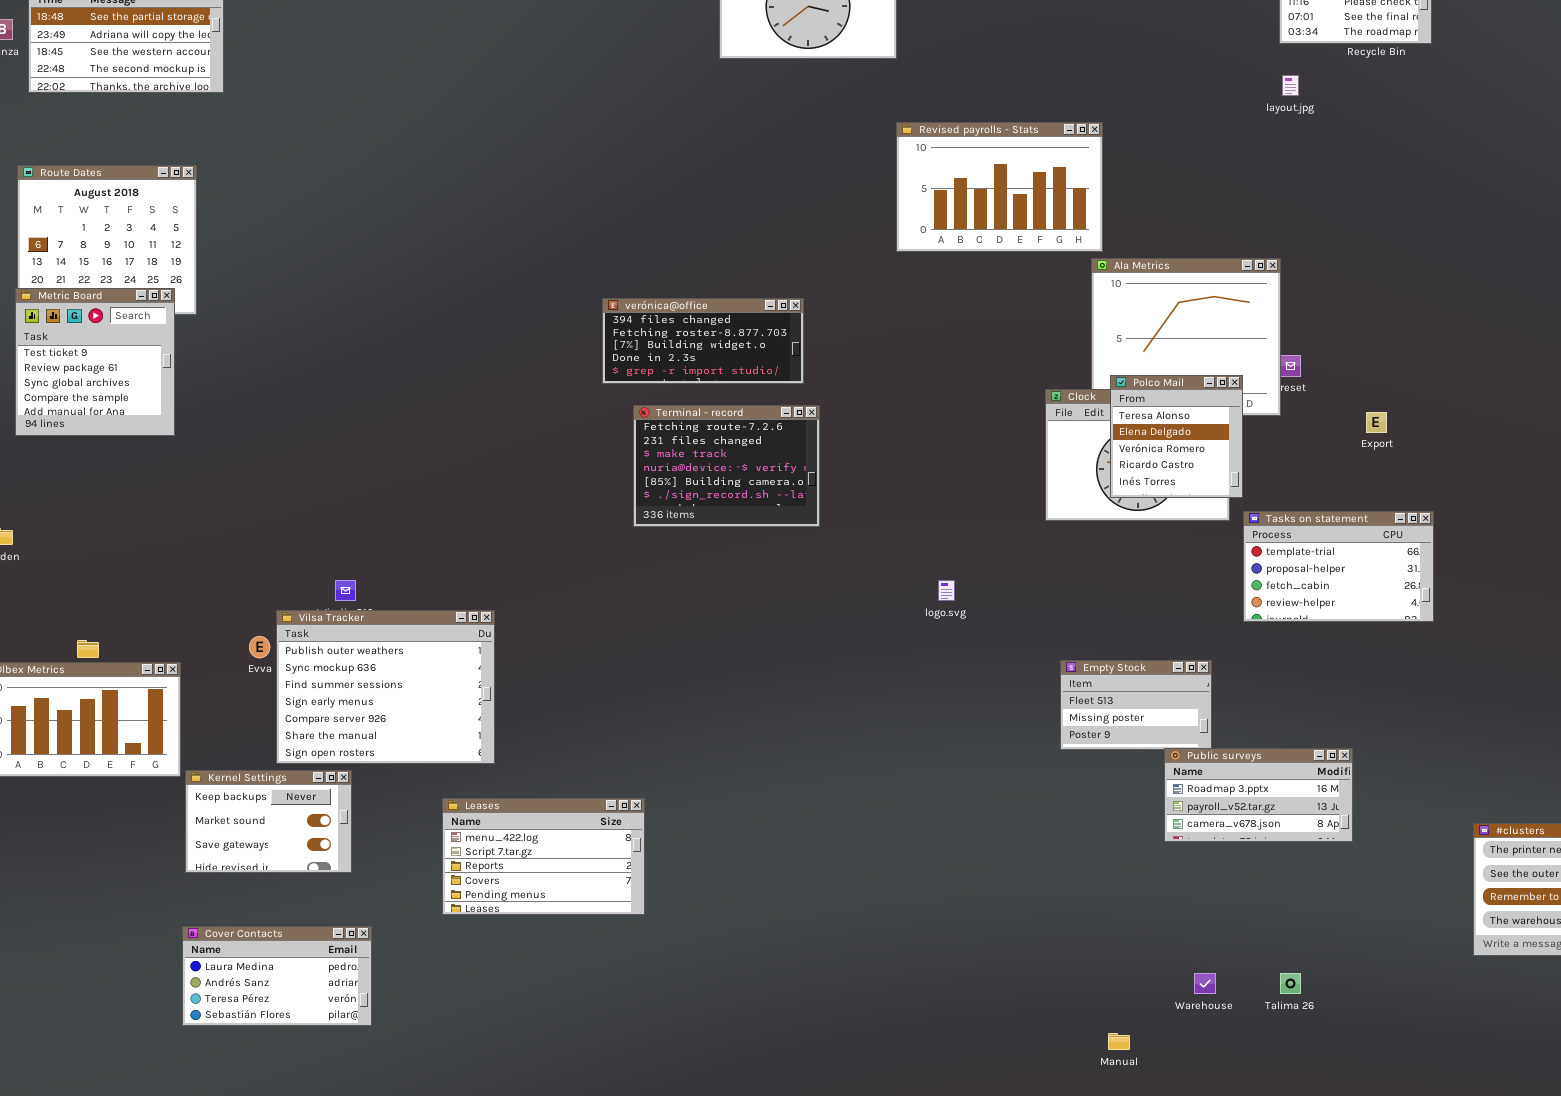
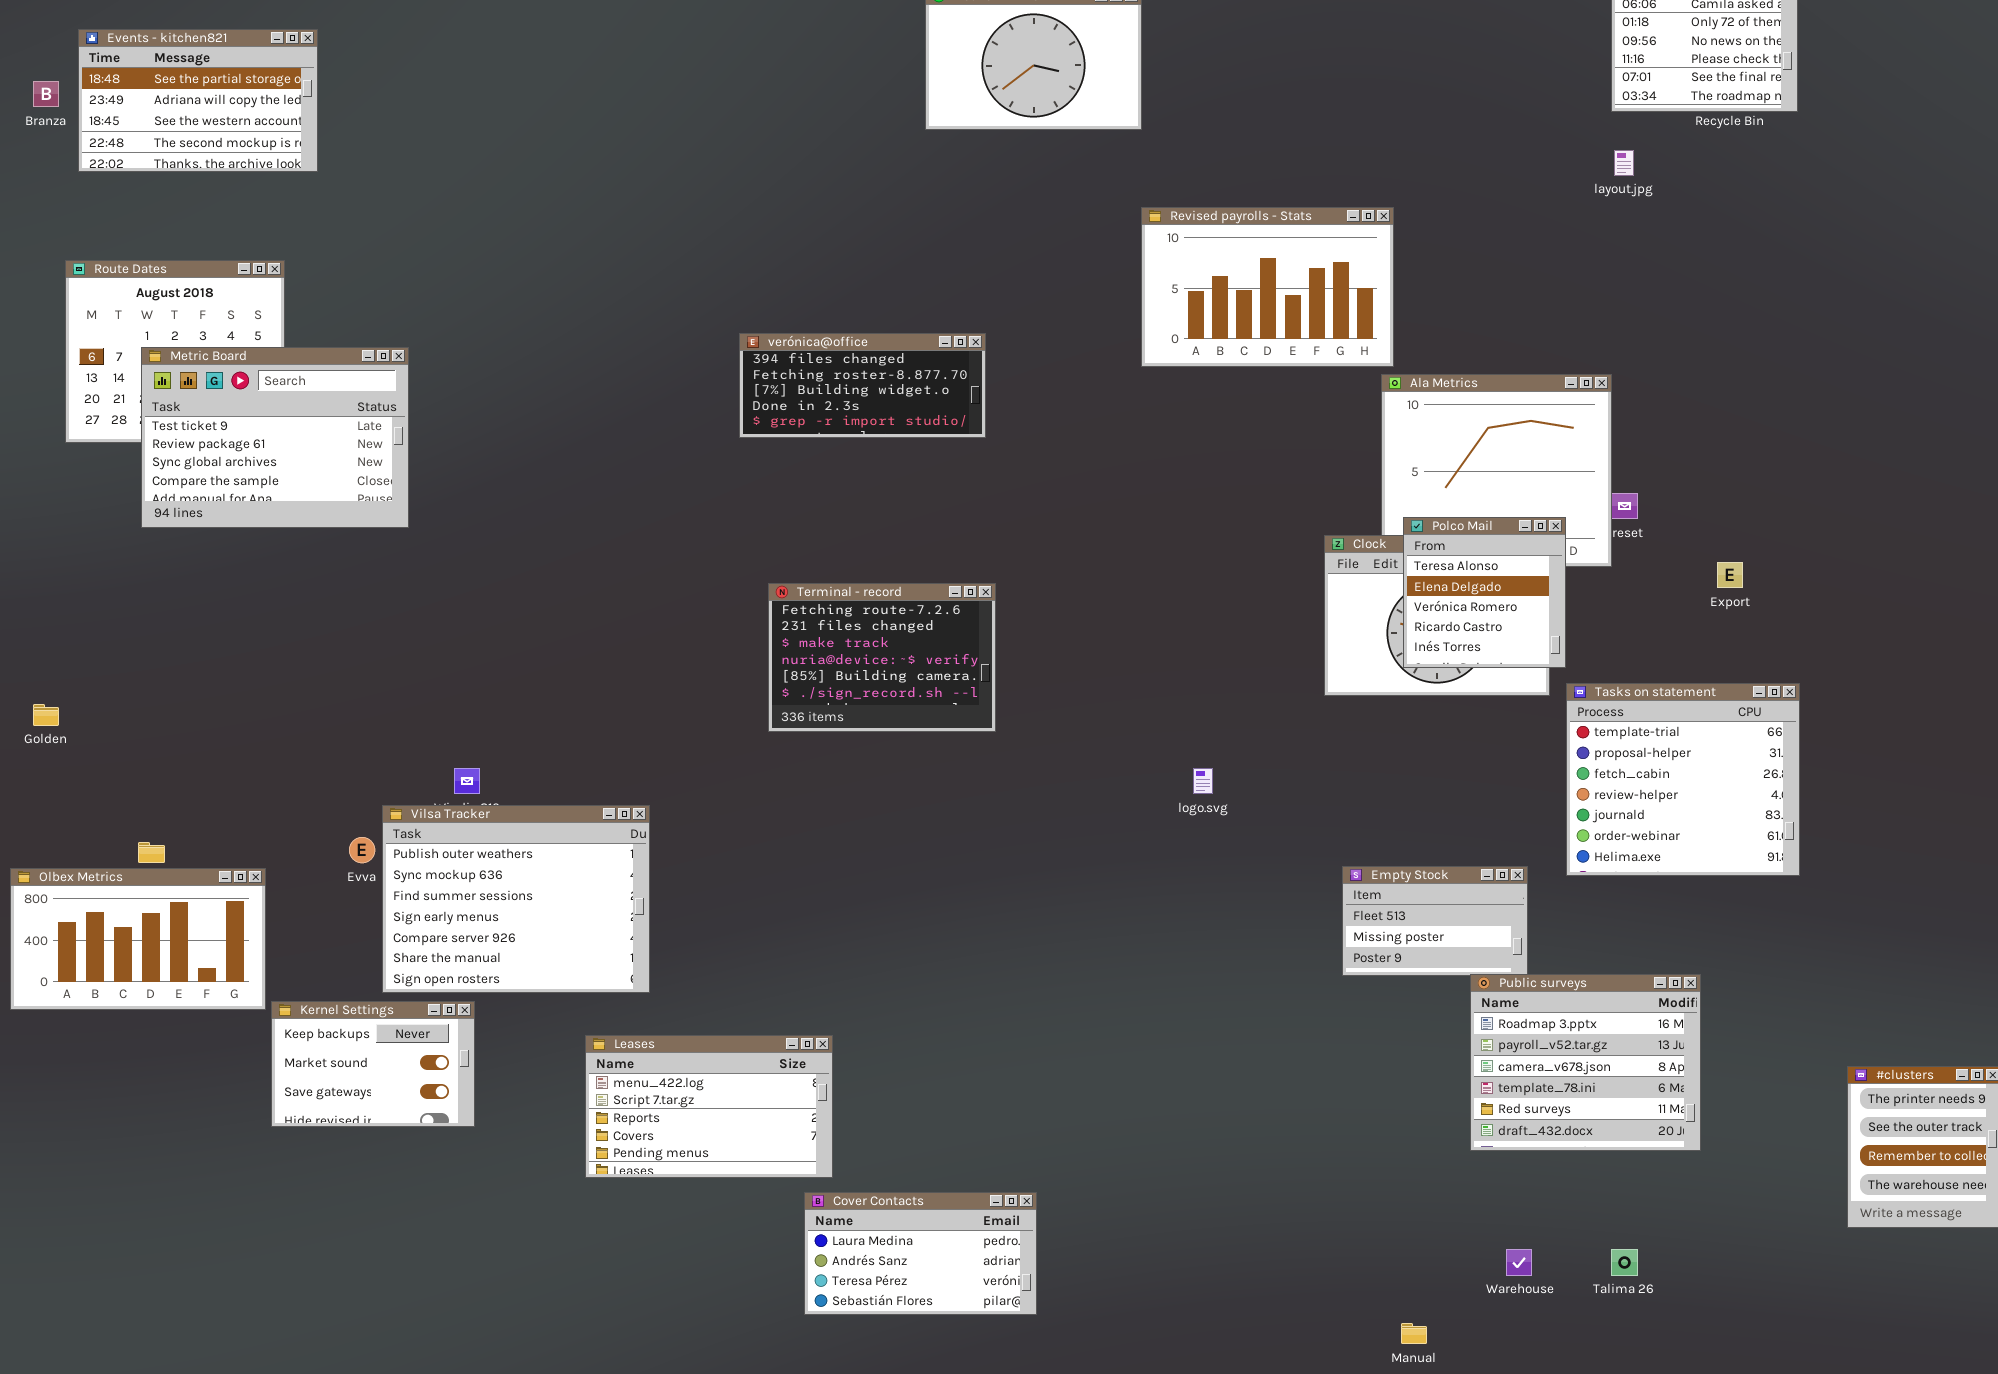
Metric Board: [15,288,175,436] -> [141,347,409,528], moved, resized
verónica@office: [602,298,804,384] -> [739,333,986,438], moved
Terminal - record: [633,405,820,527] -> [768,583,996,732], moved
Tasks on statement: [1243,511,1434,622] -> [1566,683,1800,876], resized
Public surveys: [1164,748,1353,842] -> [1470,974,1701,1151], resized
Cover Contacts: [182,926,372,1026] -> [804,1192,1037,1315], moved

